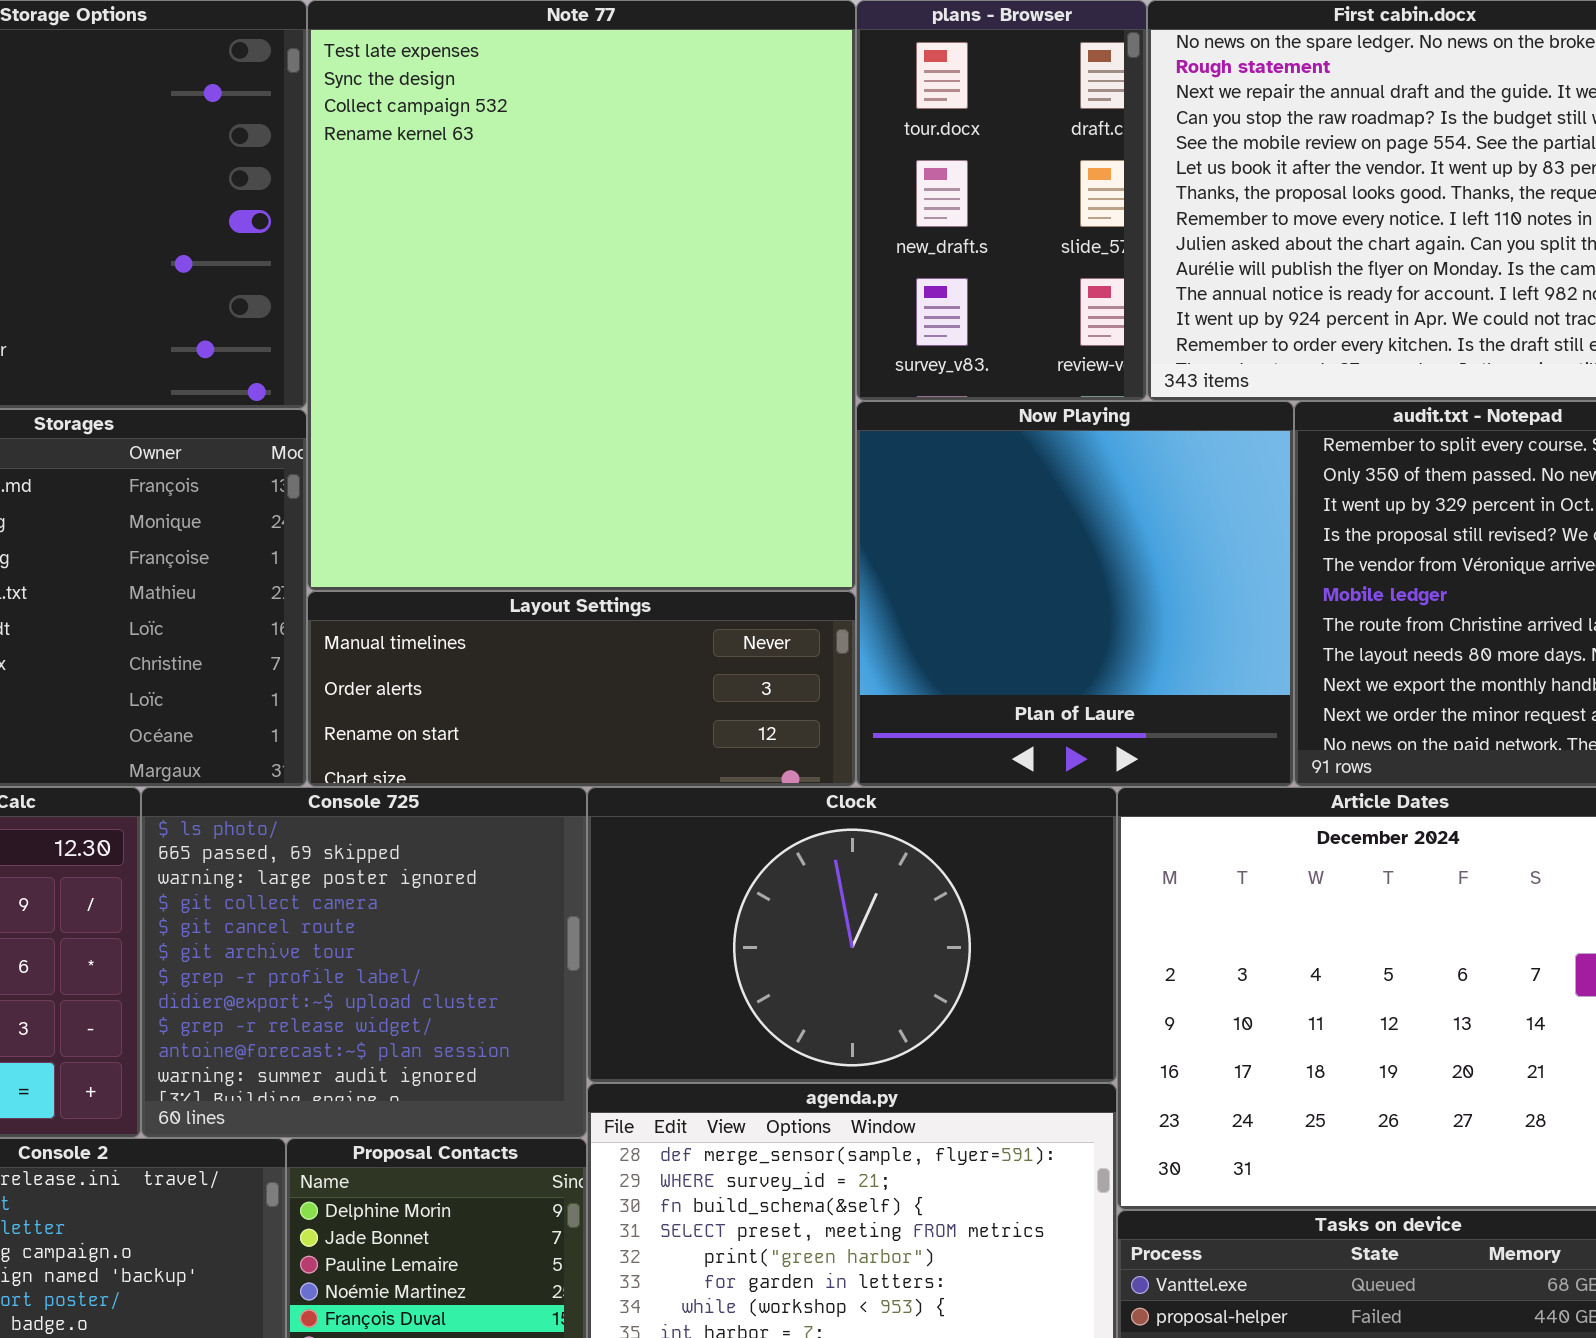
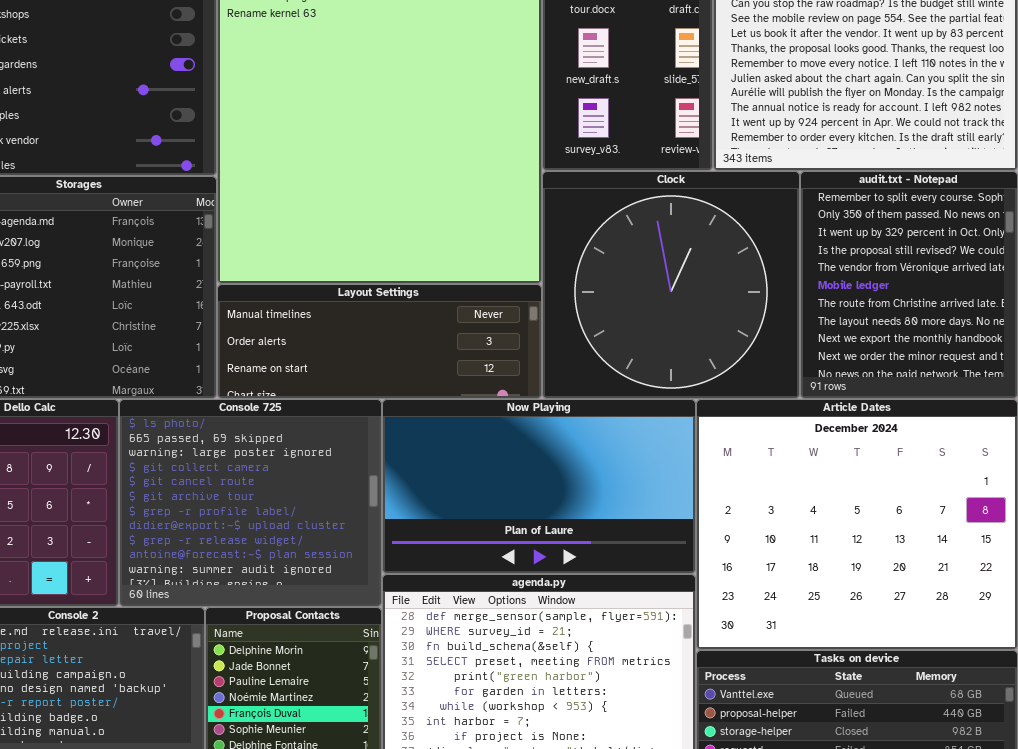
Now Playing: [856,401,1294,787] -> [382,399,696,574], moved, resized
Clock: [587,787,1117,1083] -> [542,171,800,399], moved, resized

